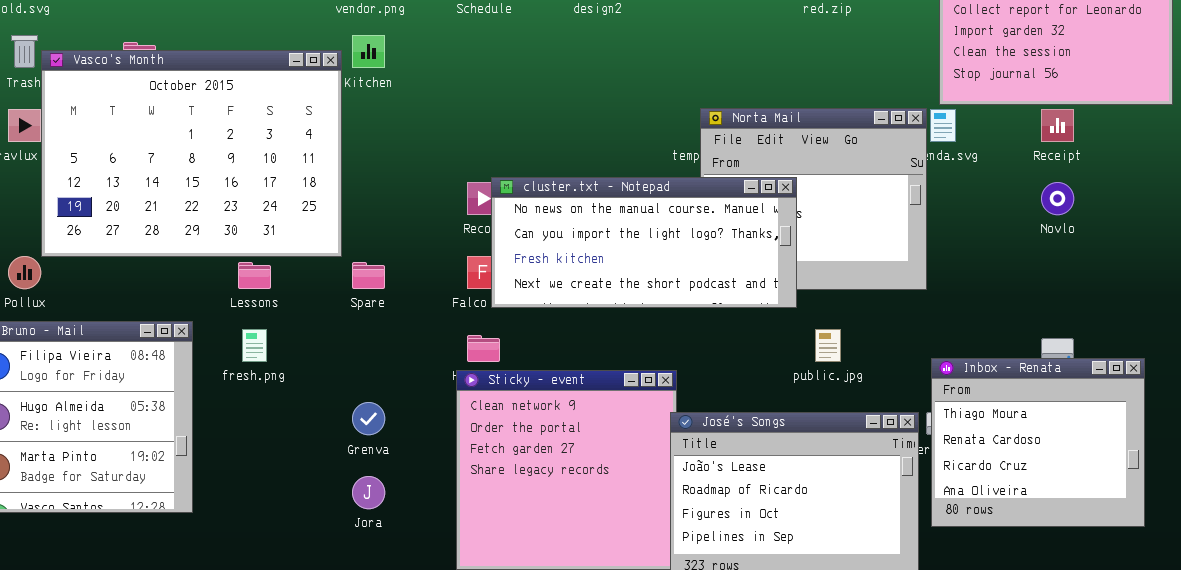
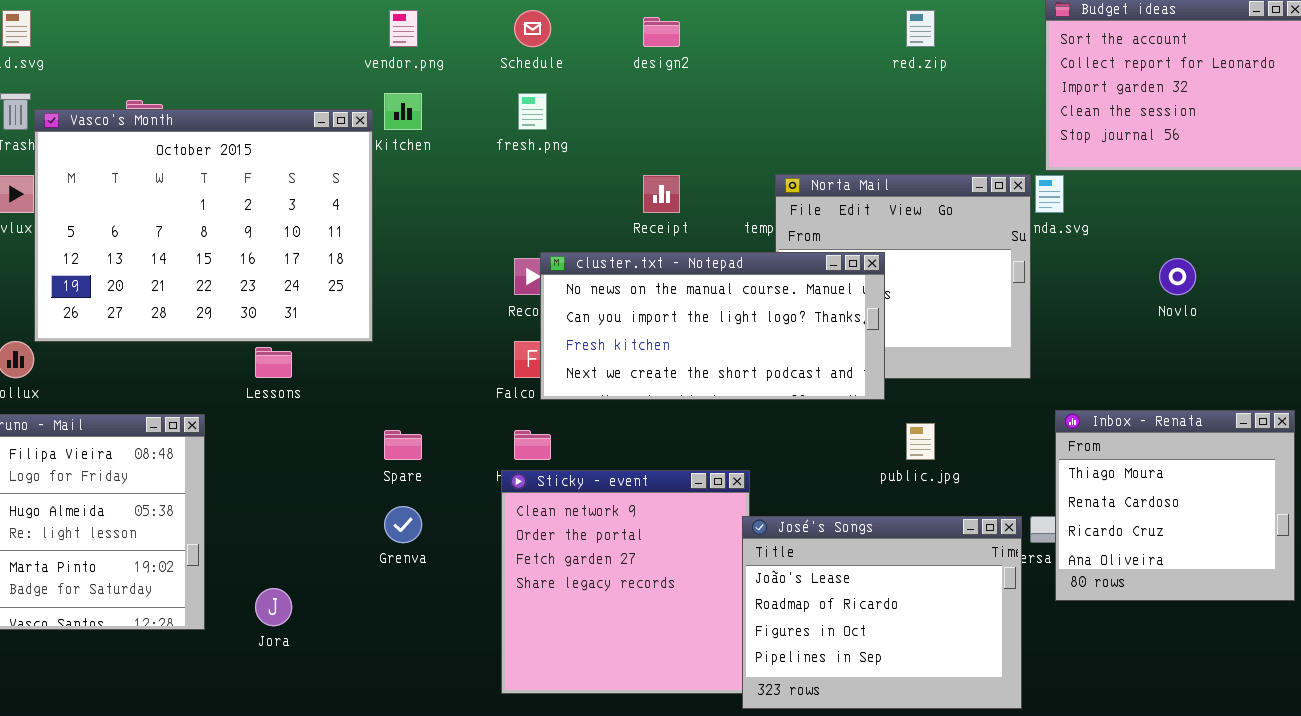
Receipt: [1041,109,1074,142] -> [643,175,680,213], moved
Spare: [352,262,385,289] -> [384,430,422,460], moved
fresh.png: [242,329,267,362] -> [518,93,547,130], moved
Inbox - Renata: [931,358,1145,527] -> [1055,410,1295,601], moved
Jora: [352,476,385,509] -> [255,588,292,626], moved

